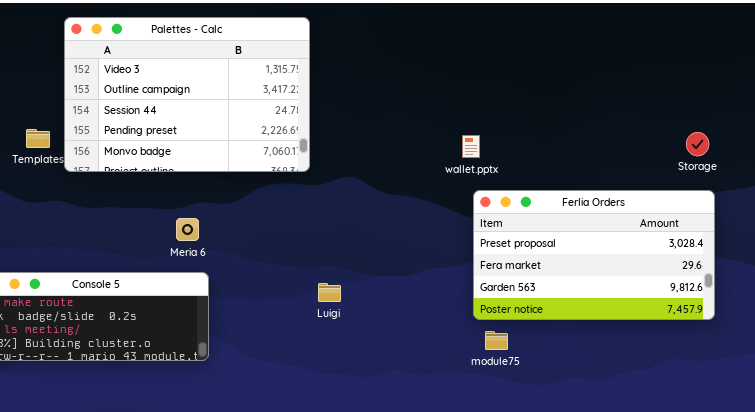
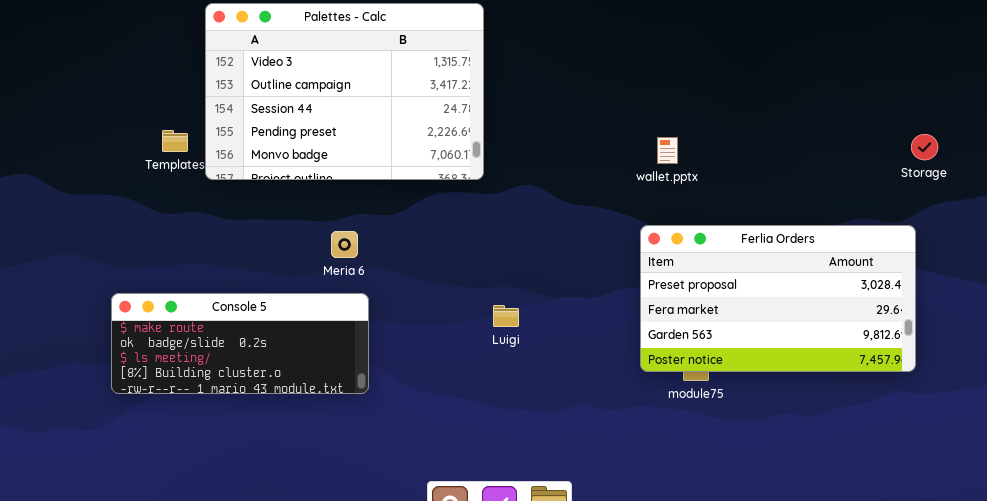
Ferlia Orders: [473,190,715,320] -> [640,225,916,372], moved

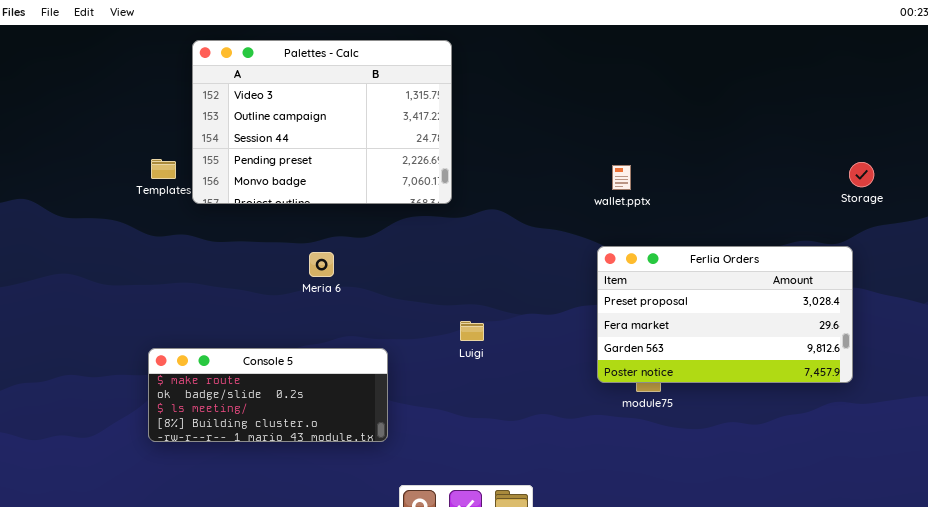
Console 5: [111,293,369,394] -> [148,348,388,442], moved

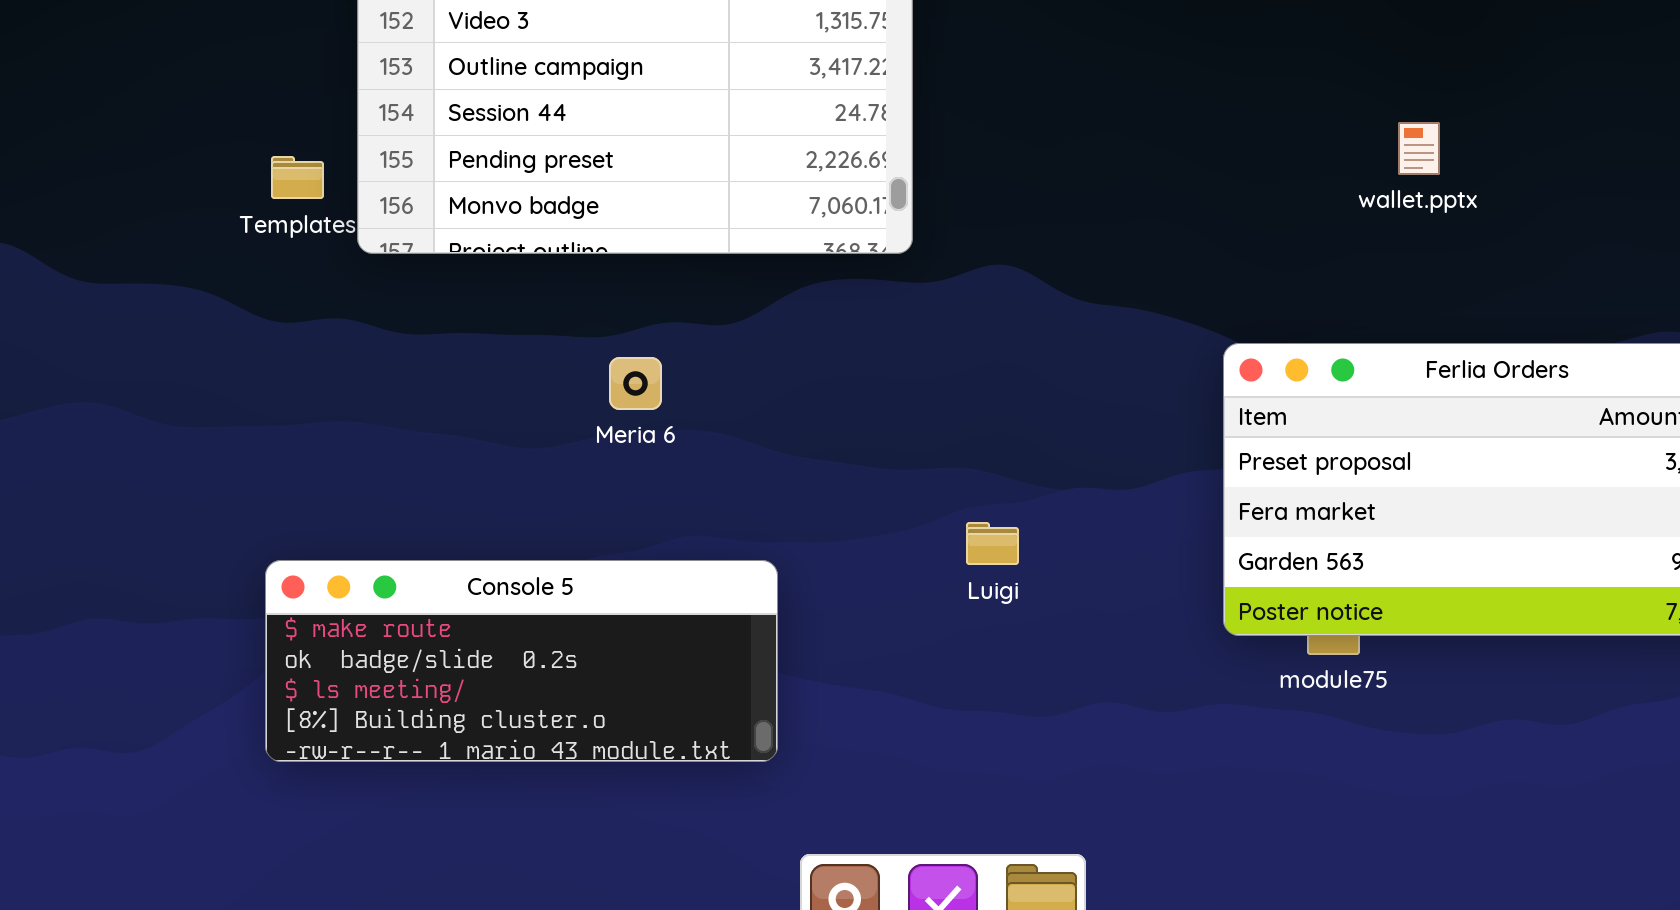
wallet.pptx: [612,165,631,190] -> [1398,122,1440,175], moved
Luigi: [460,321,484,341] -> [966,522,1019,565], moved

